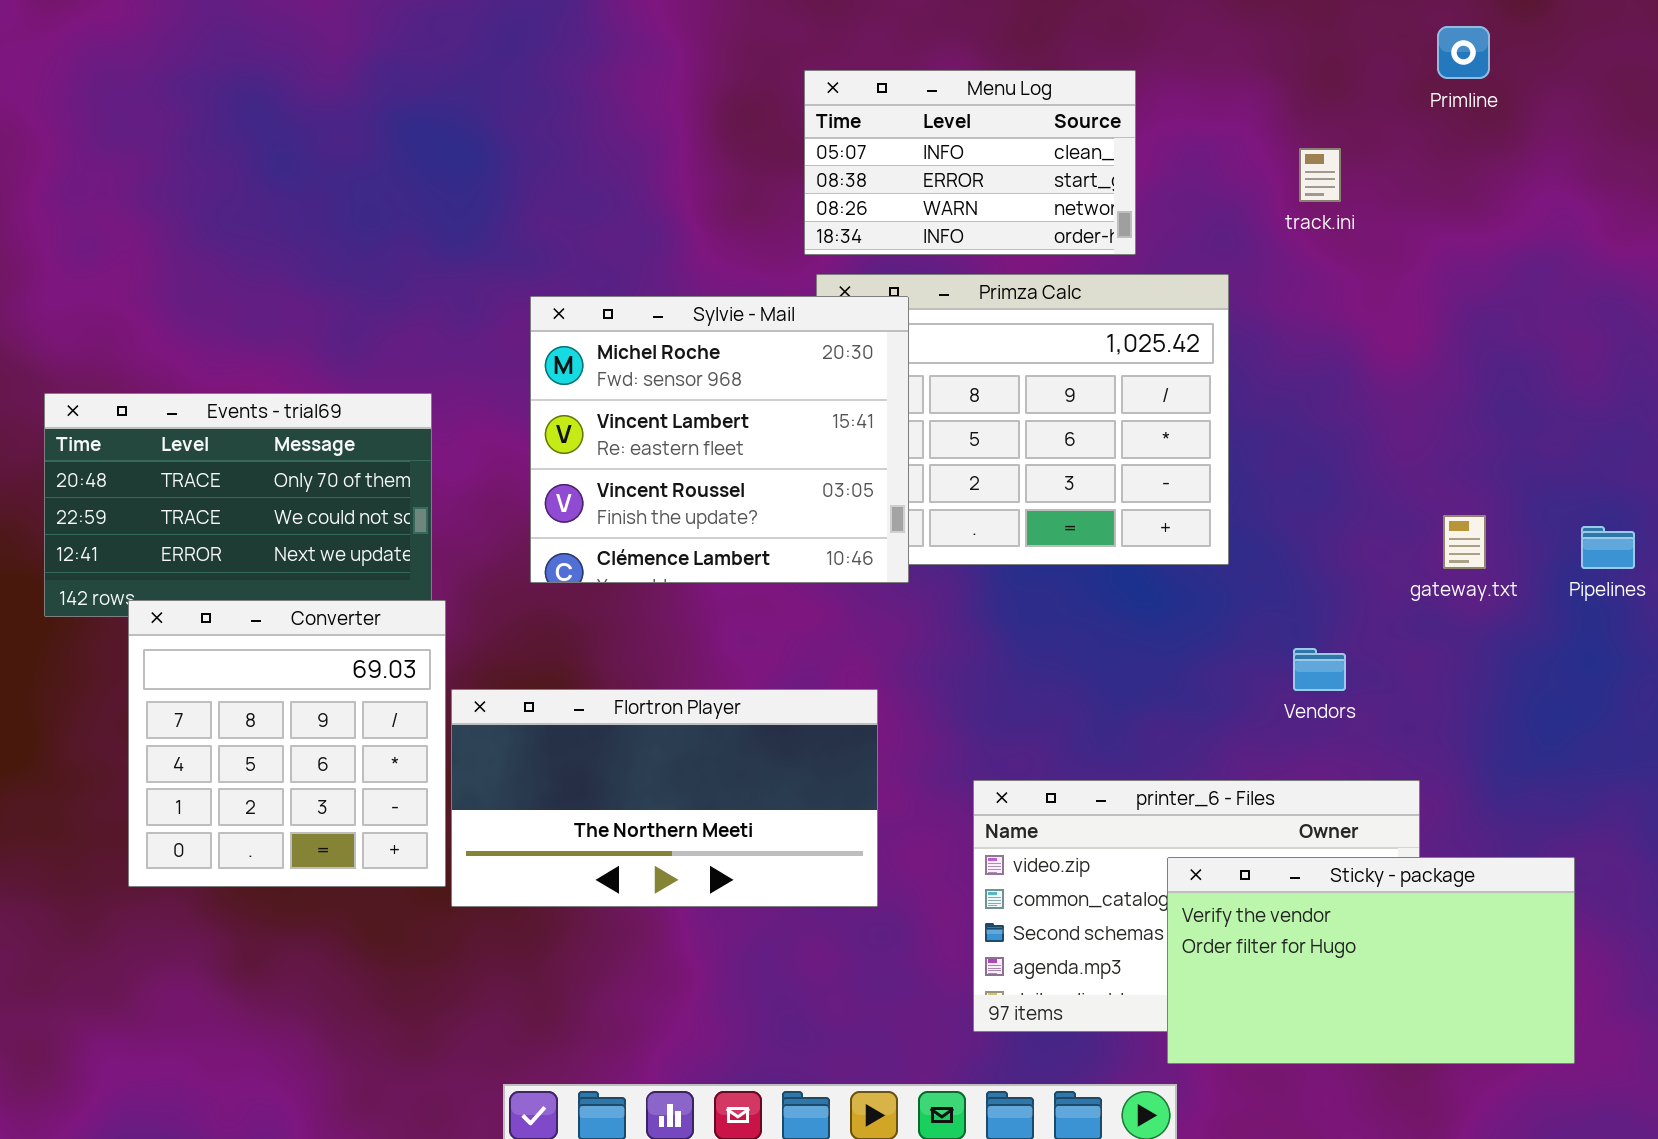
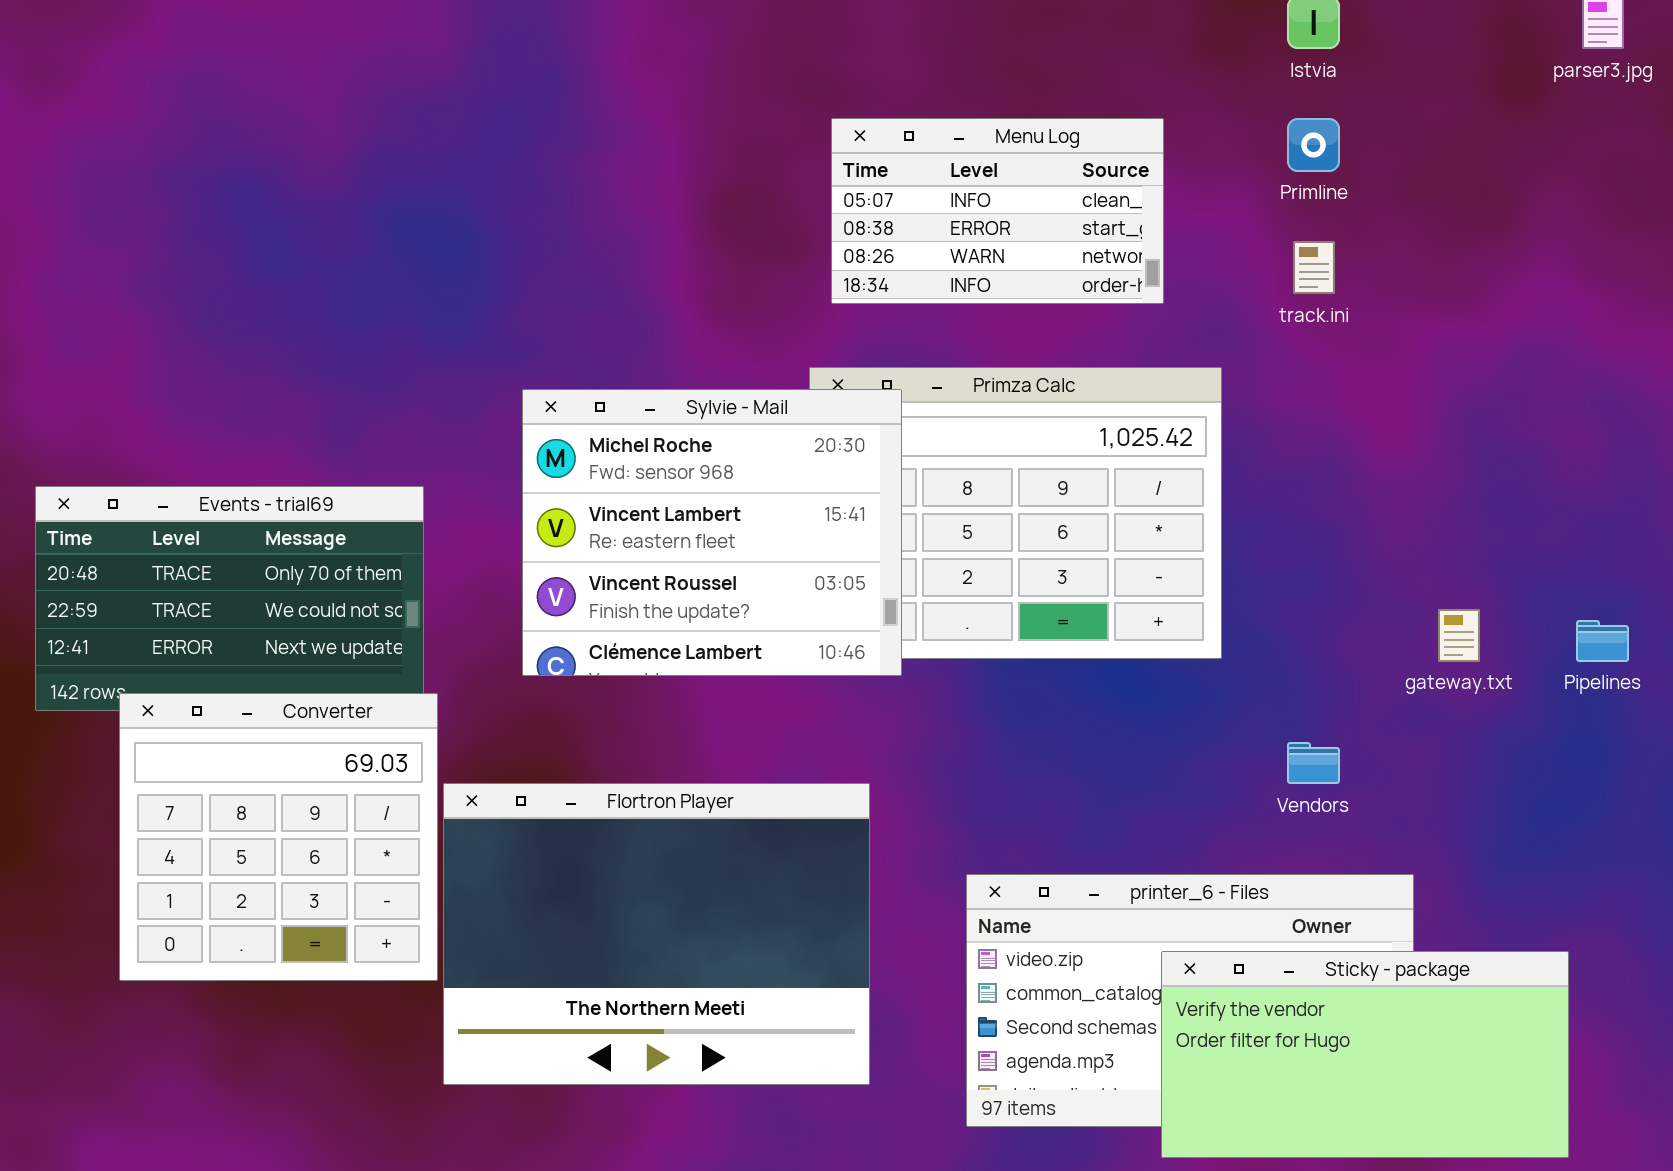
Primline: [1437,26,1490,79] -> [1287,118,1340,172], moved
Menu Log: [804,70,1136,255] -> [831,118,1164,304], moved
Flortron Player: [451,689,878,907] -> [443,783,870,1085], resized

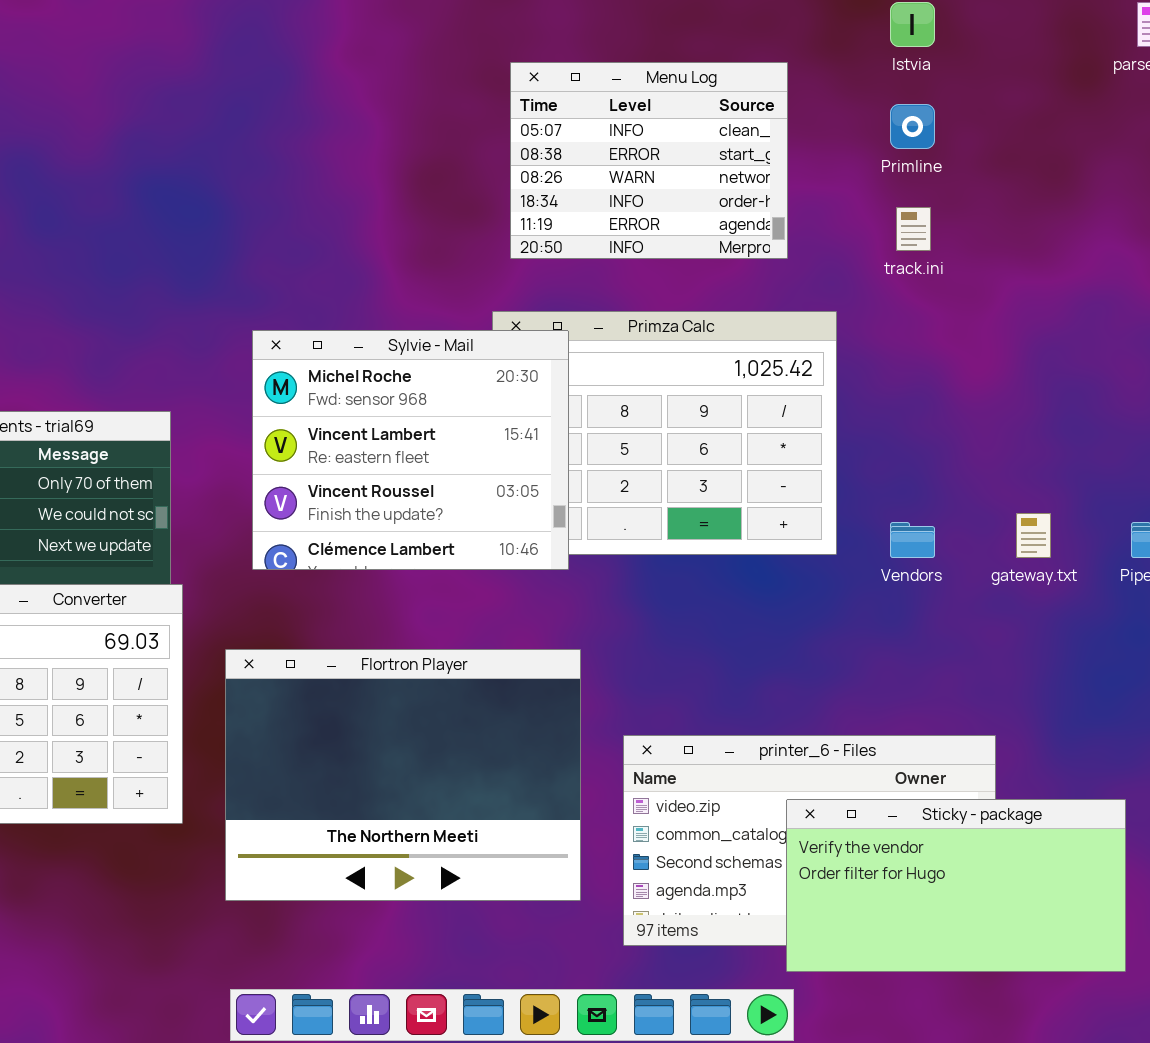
Menu Log: [831,118,1164,304] -> [510,62,788,259], resized
Vendors: [1287,742,1340,784] -> [890,522,935,558], moved
Flortron Player: [443,783,870,1085] -> [225,649,581,901], moved

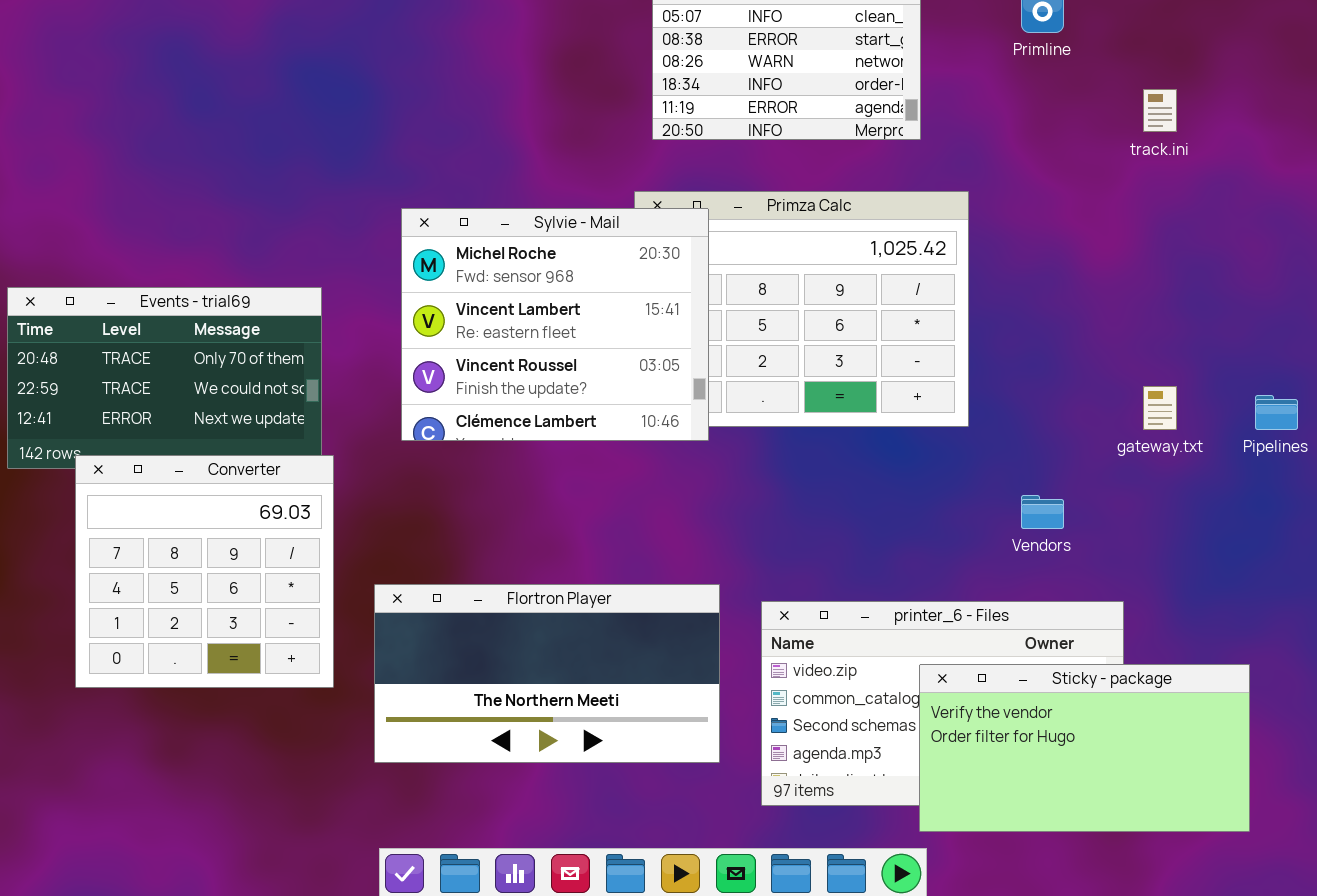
track.ini: [896,207,931,251] -> [1143,89,1177,132], moved
Vendors: [890,522,935,558] -> [1021,495,1064,529], moved
Flortron Player: [225,649,581,901] -> [374,584,720,763], resized

